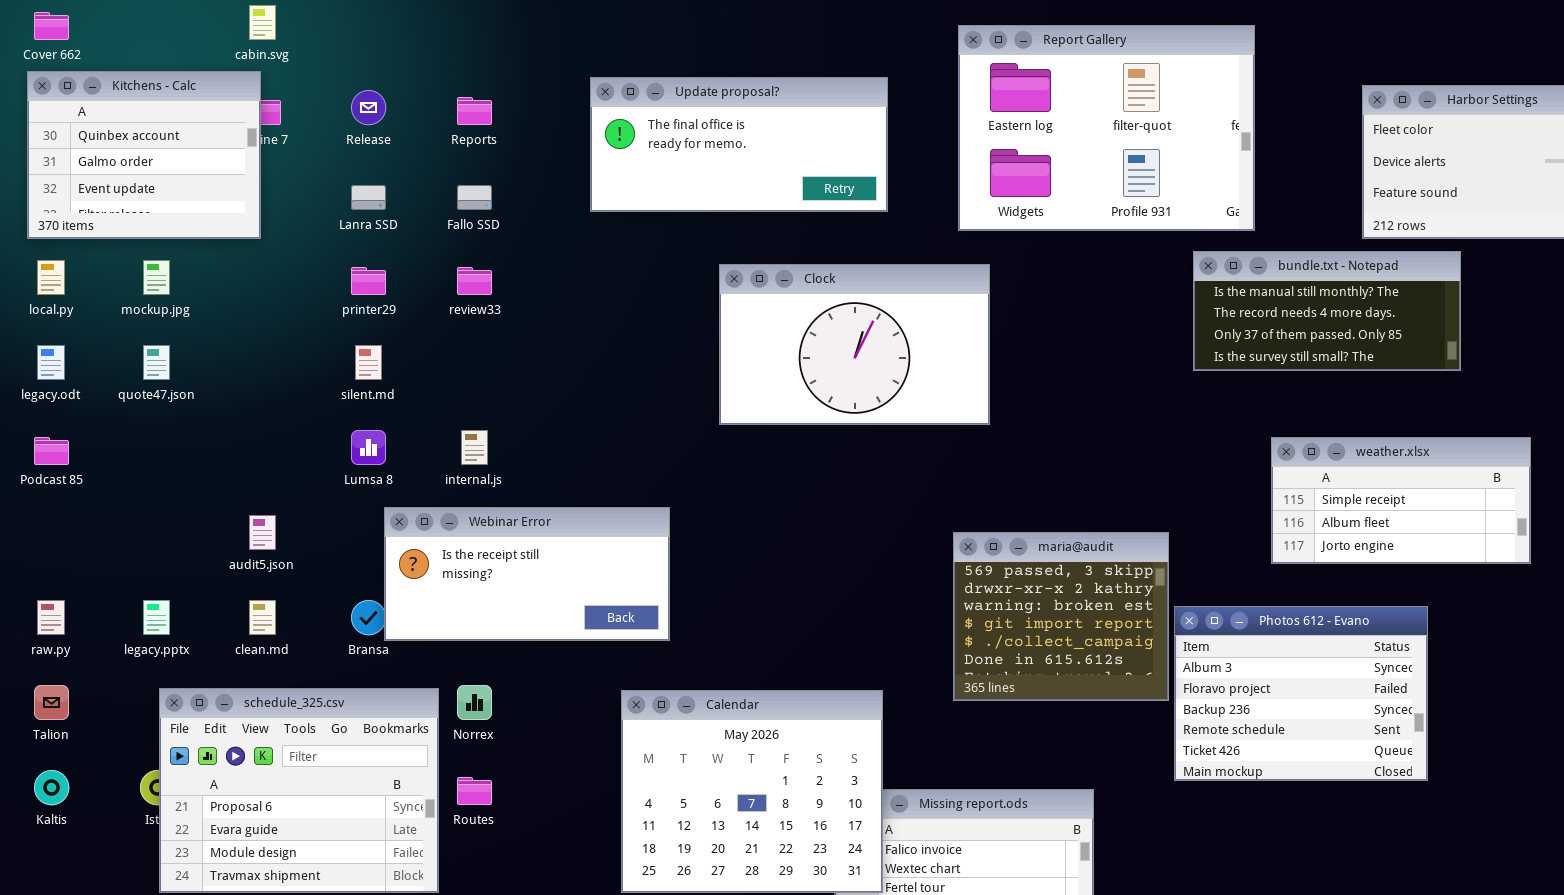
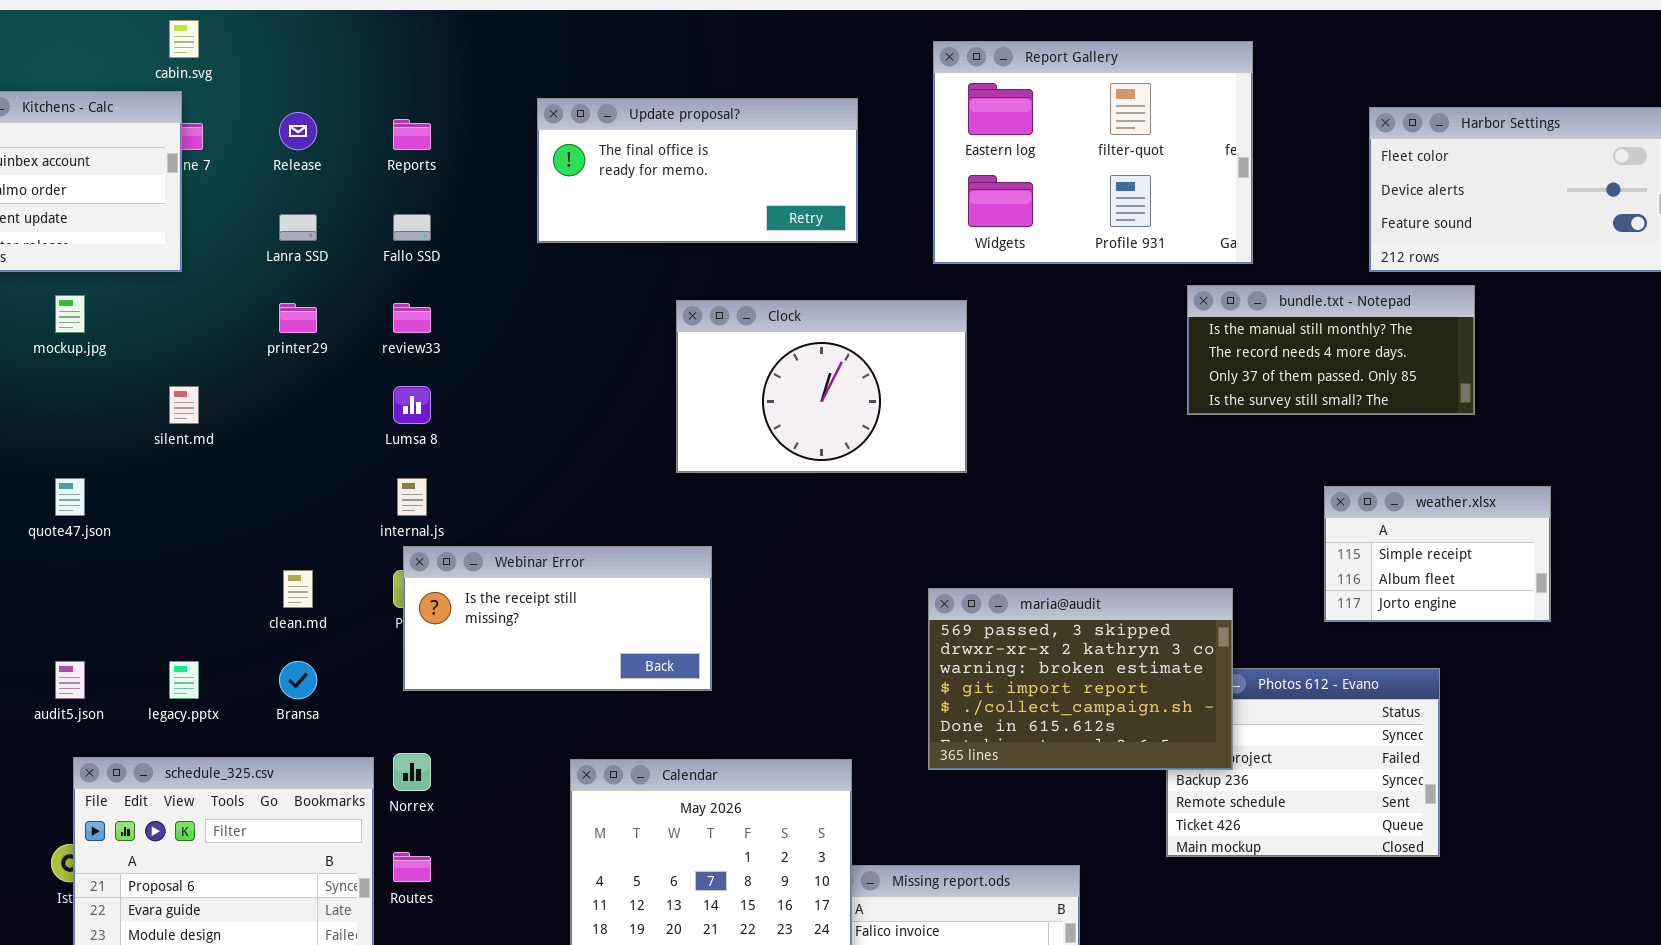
quote47.json: [143,345,170,380] -> [55,478,85,516], moved
silent.md: [355,345,382,380] -> [169,386,199,424], moved
Lumsa 8: [351,430,386,465] -> [393,386,431,424], moved
weather.xlsx: [1271,437,1531,564] -> [1324,486,1551,622], resized
Webinar Error: [384,507,670,641] -> [403,546,712,691], moved
audit5.json: [249,515,276,550] -> [55,661,85,699], moved
maria@audit: [953,532,1169,701] -> [928,588,1233,770], resized
legacy.pptx: [143,600,170,635] -> [169,661,199,699], moved
clean.md: [249,600,276,635] -> [283,570,313,608], moved

